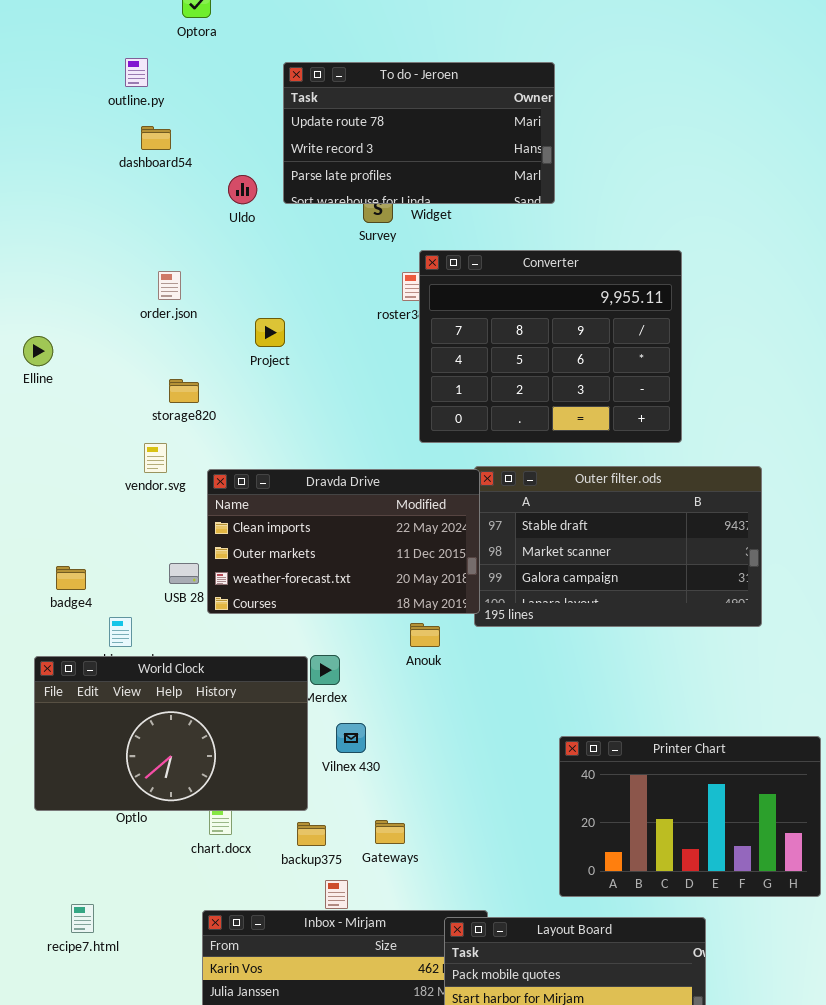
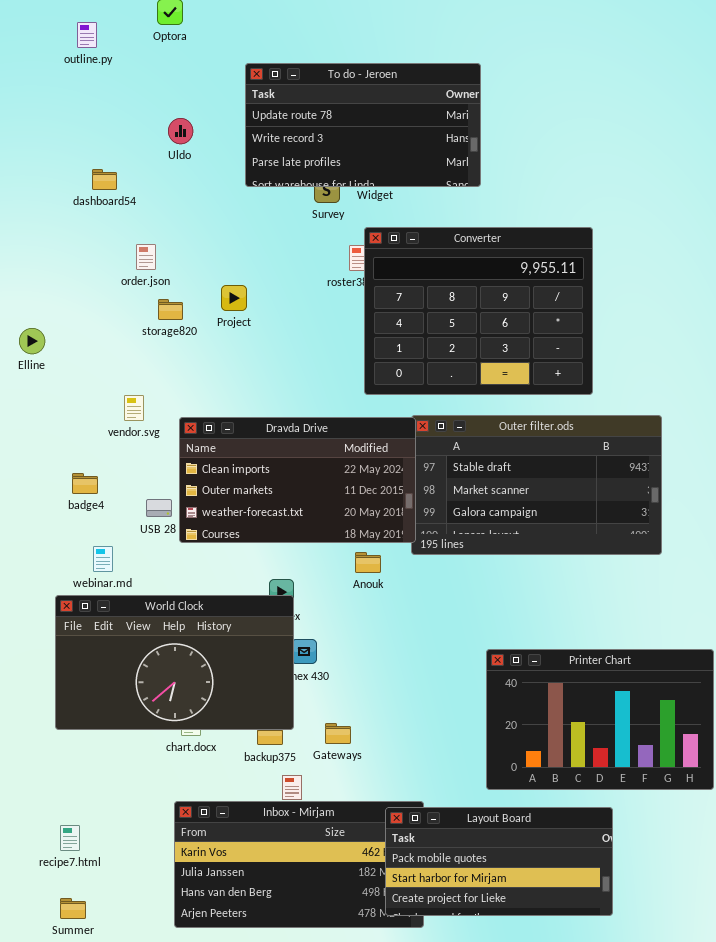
outline.py: [125,58,148,87] -> [77,22,97,48], moved
dashboard54: [141,126,171,150] -> [92,169,117,190], moved
Uldo: [228,175,257,204] -> [168,118,193,144], moved
Elline: [23,336,53,366] -> [19,328,45,354], moved
storage820: [169,379,199,403] -> [158,299,183,320], moved
badge4: [56,566,86,590] -> [72,473,98,494], moved
World Clock: [34,656,308,811] -> [55,595,294,730], moved
recipe7.html: [71,904,94,933] -> [60,825,80,851], moved

